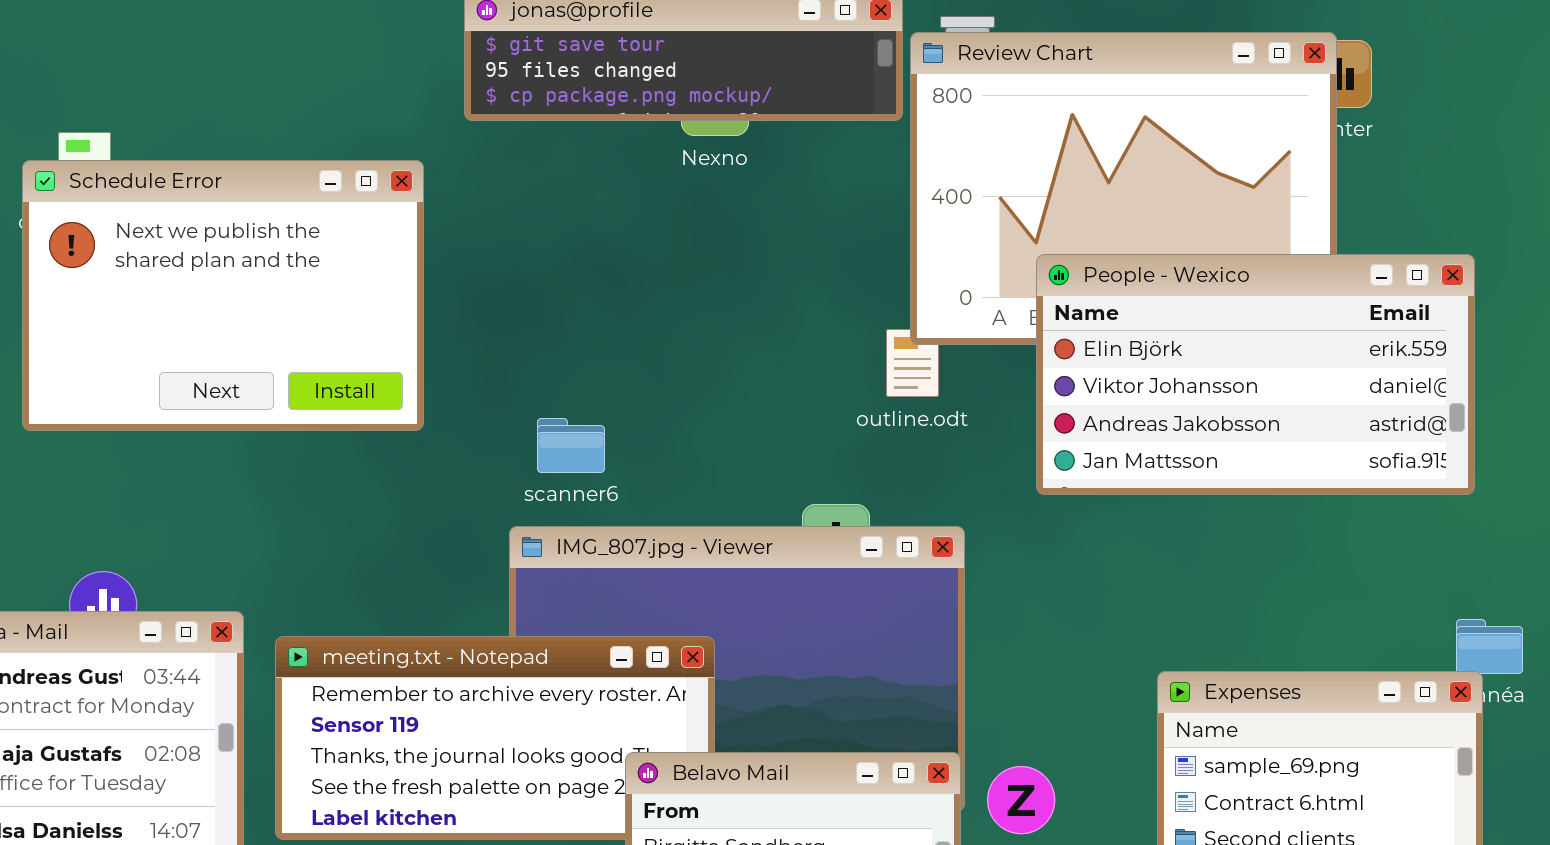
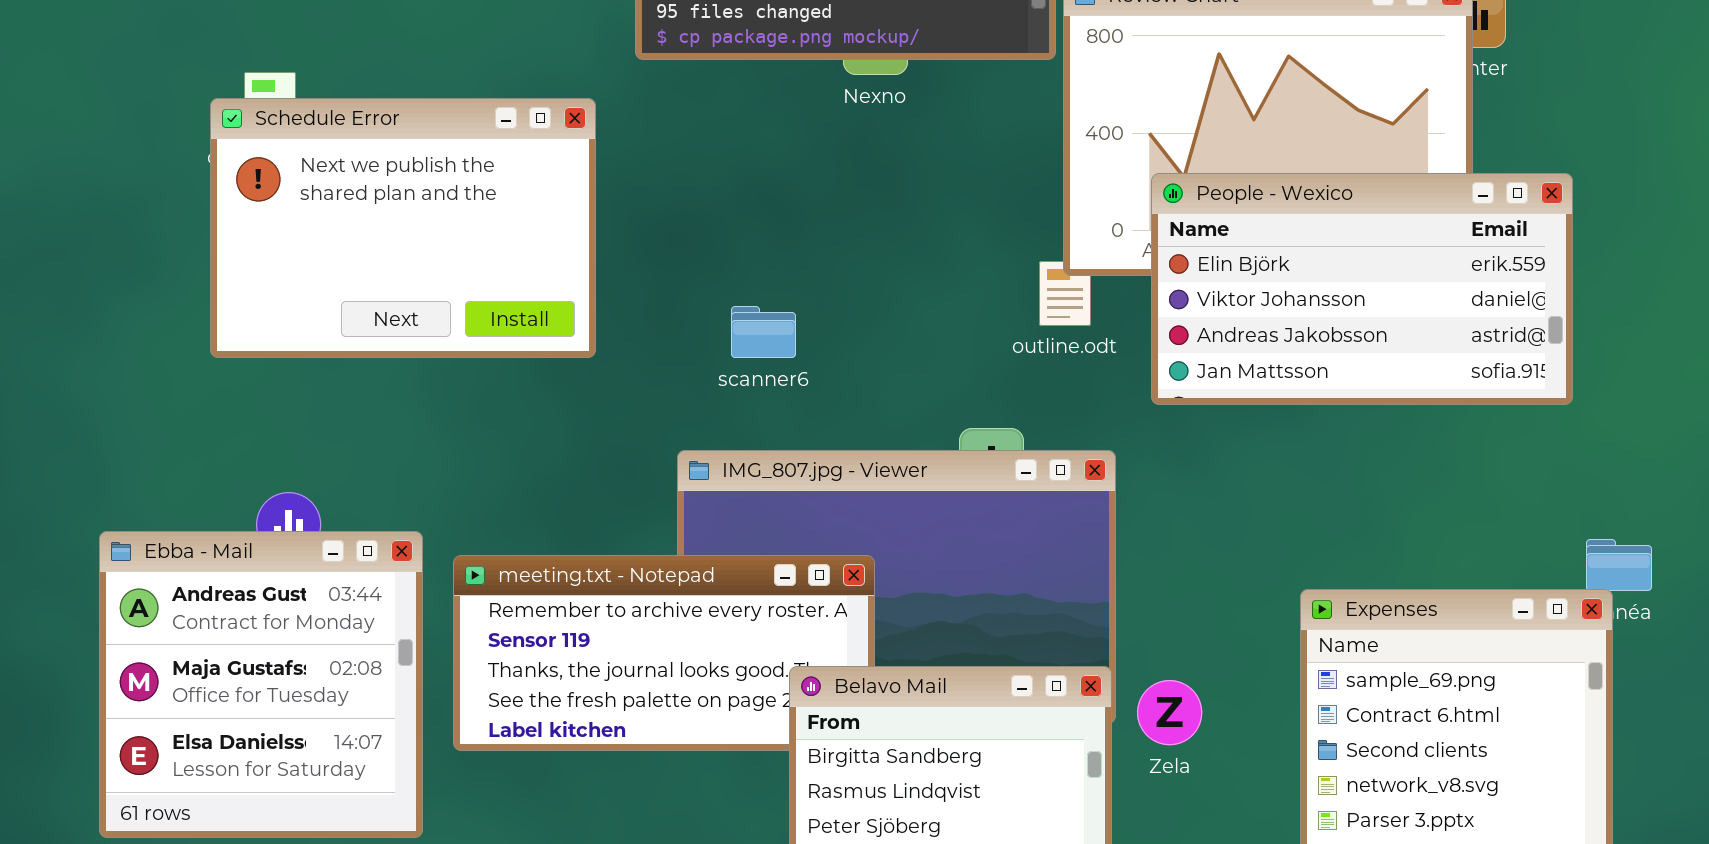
People - Wexico: [1036,254,1475,495] -> [1151,173,1573,405], moved
scanner6: [537,418,605,473] -> [731,306,796,358], moved

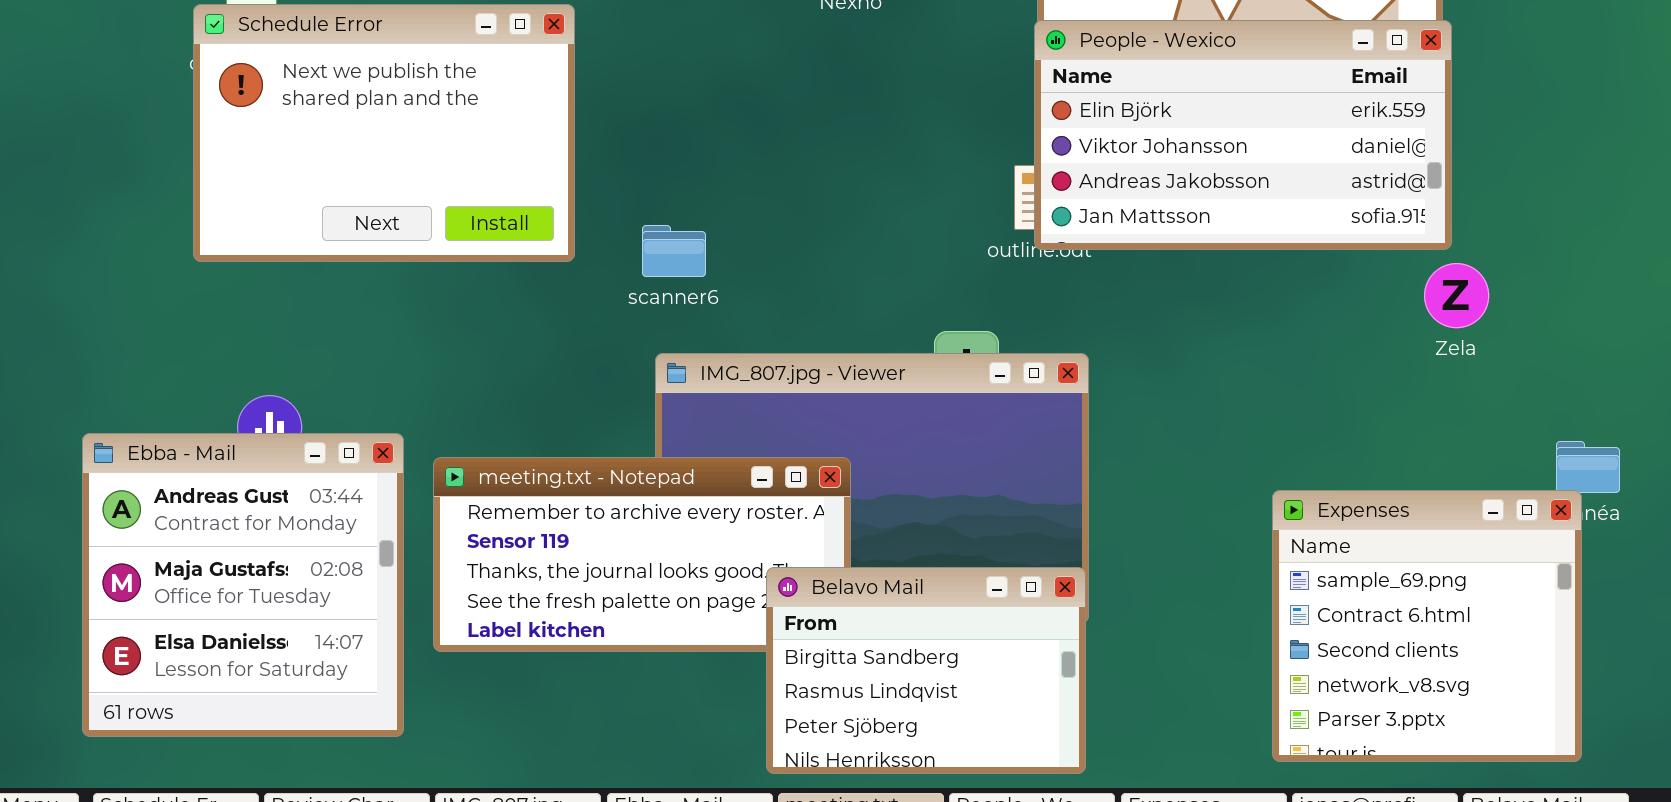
People - Wexico: [1151,173,1573,405] -> [1034,20,1452,250], moved
scanner6: [731,306,796,358] -> [642,225,706,277], moved
Zela: [1137,680,1202,745] -> [1424,263,1489,328], moved

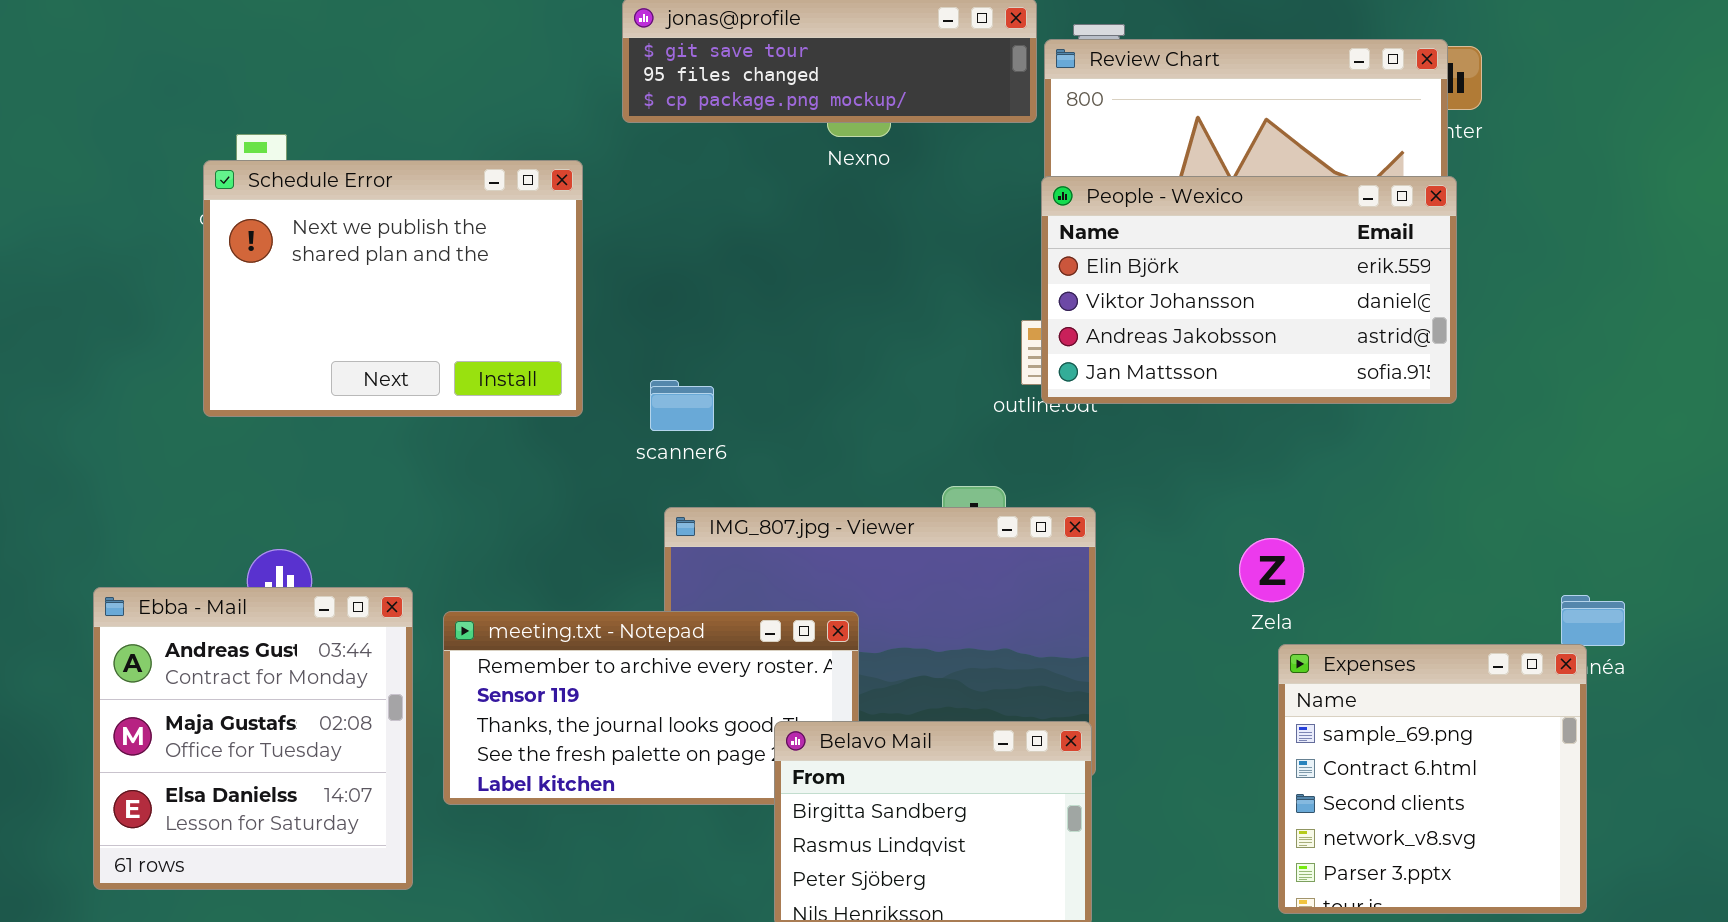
Zela: [1424,263,1489,328] -> [1239,538,1304,602], moved

